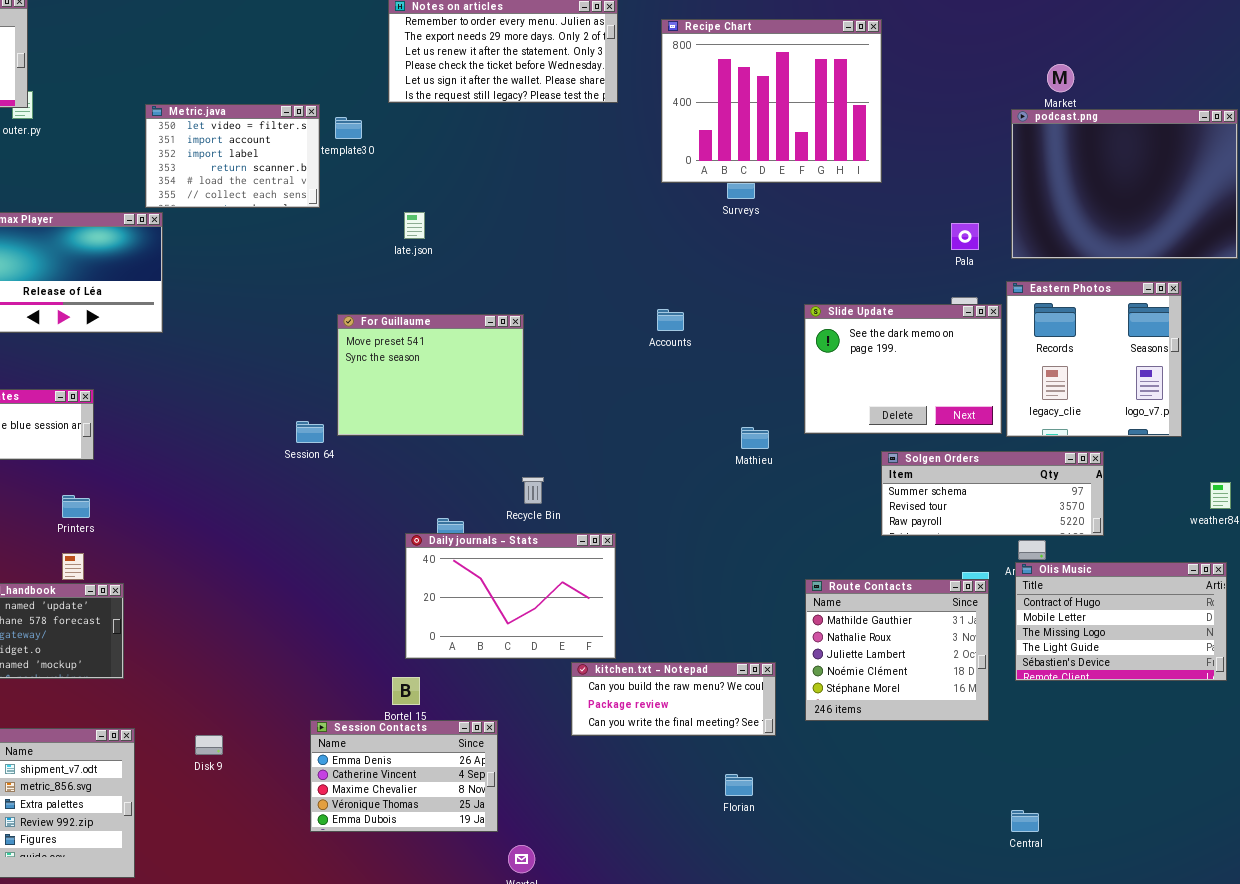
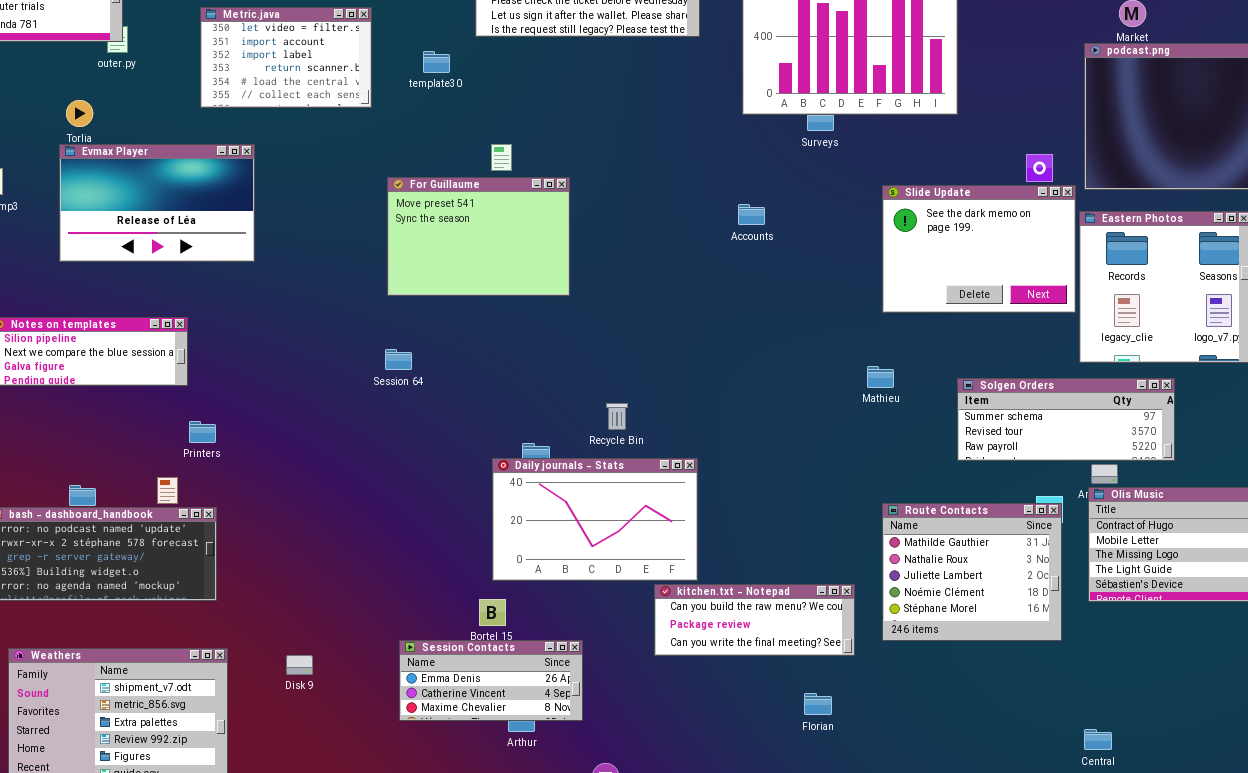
Metric.java: [145,104,320,208] -> [200,7,372,108], moved
Slide Update: [804,304,1002,434] -> [882,185,1076,313], moved
Accounts: [657,309,684,331] -> [738,204,765,225], moved
For Guillaume: [337,314,524,436] -> [387,177,570,296], moved
Mathieu: [741,427,769,449] -> [867,366,894,388], moved
Printers: [62,495,90,518] -> [189,421,216,443], moved
Session Contacts: [310,720,498,832] -> [399,640,583,721], resized

